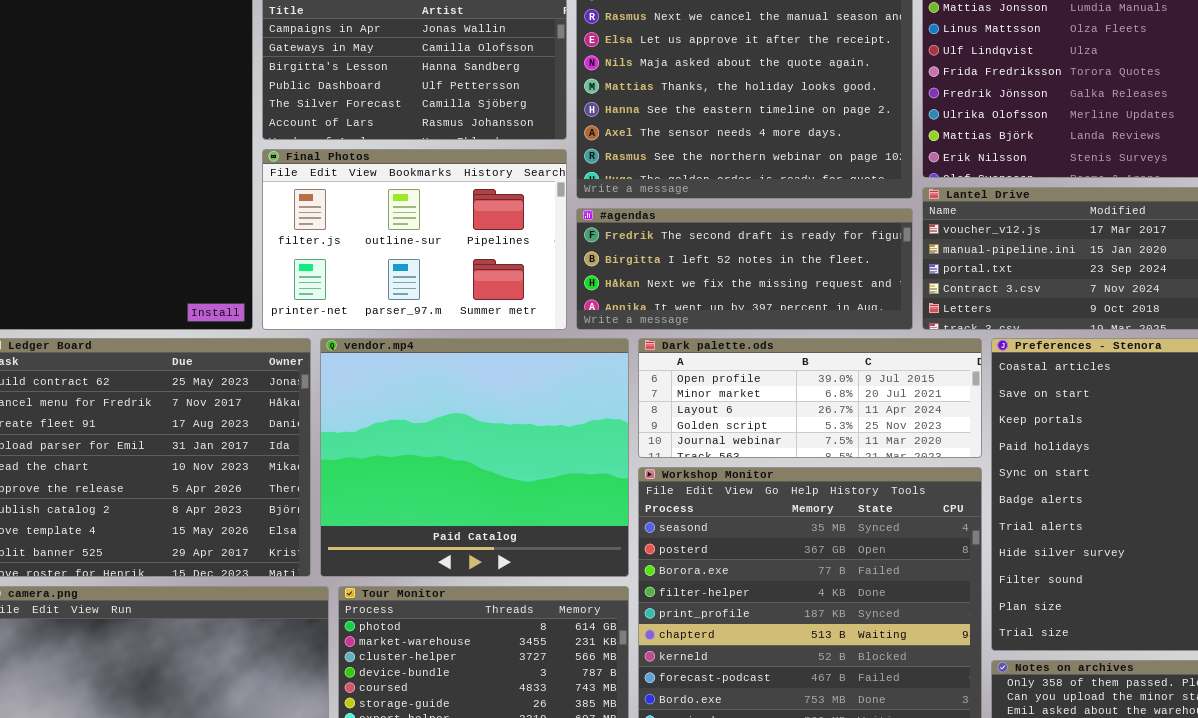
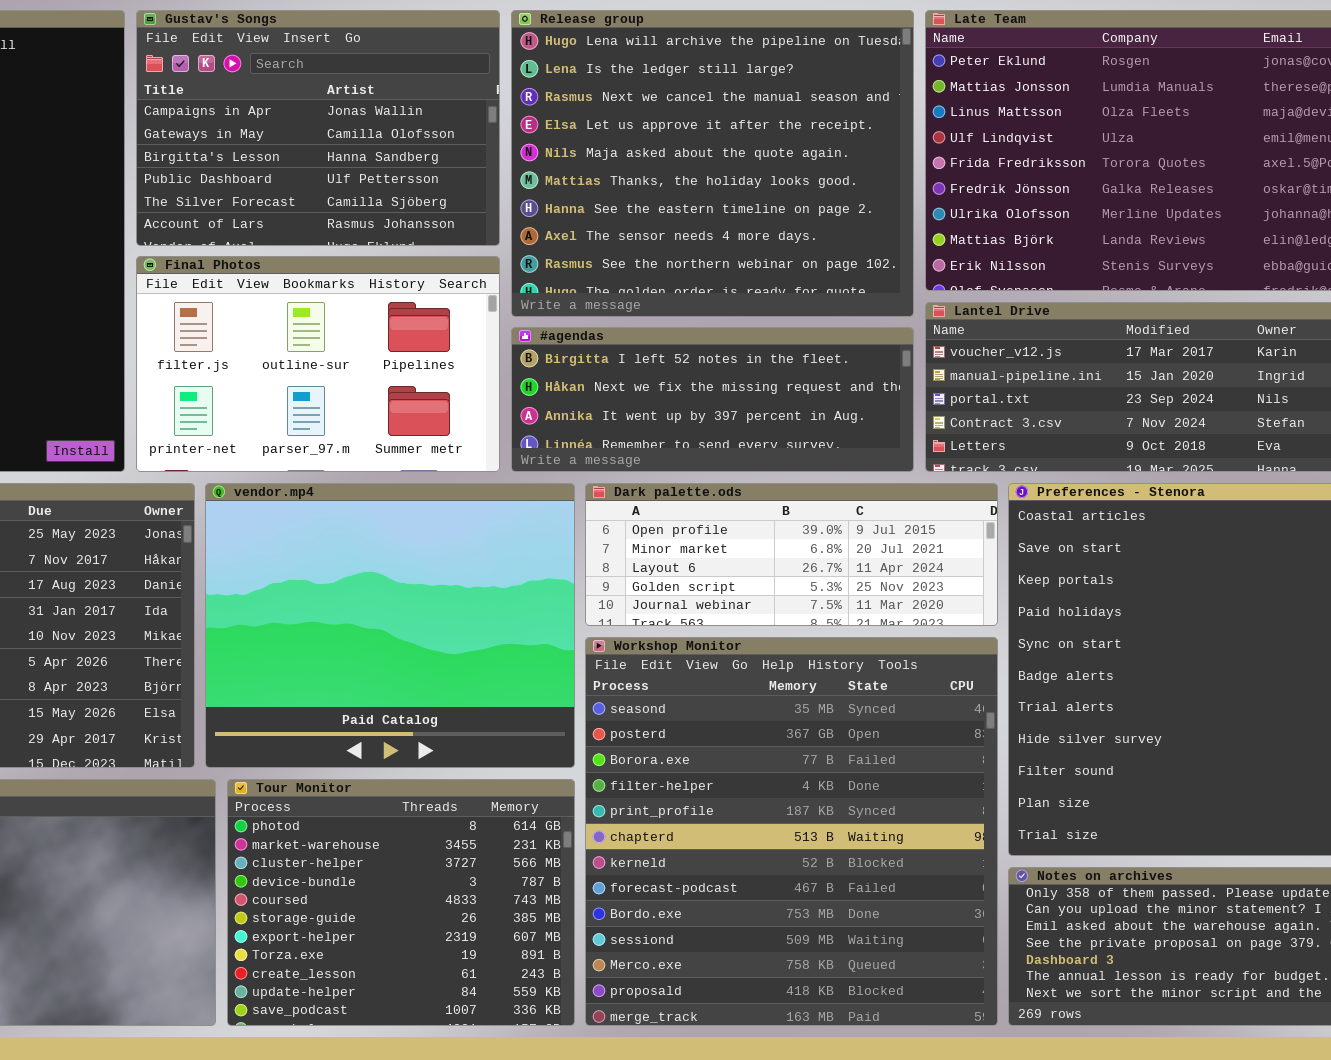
#agendas: [576,208,913,330] -> [511,327,914,472], scrolled down 1 row

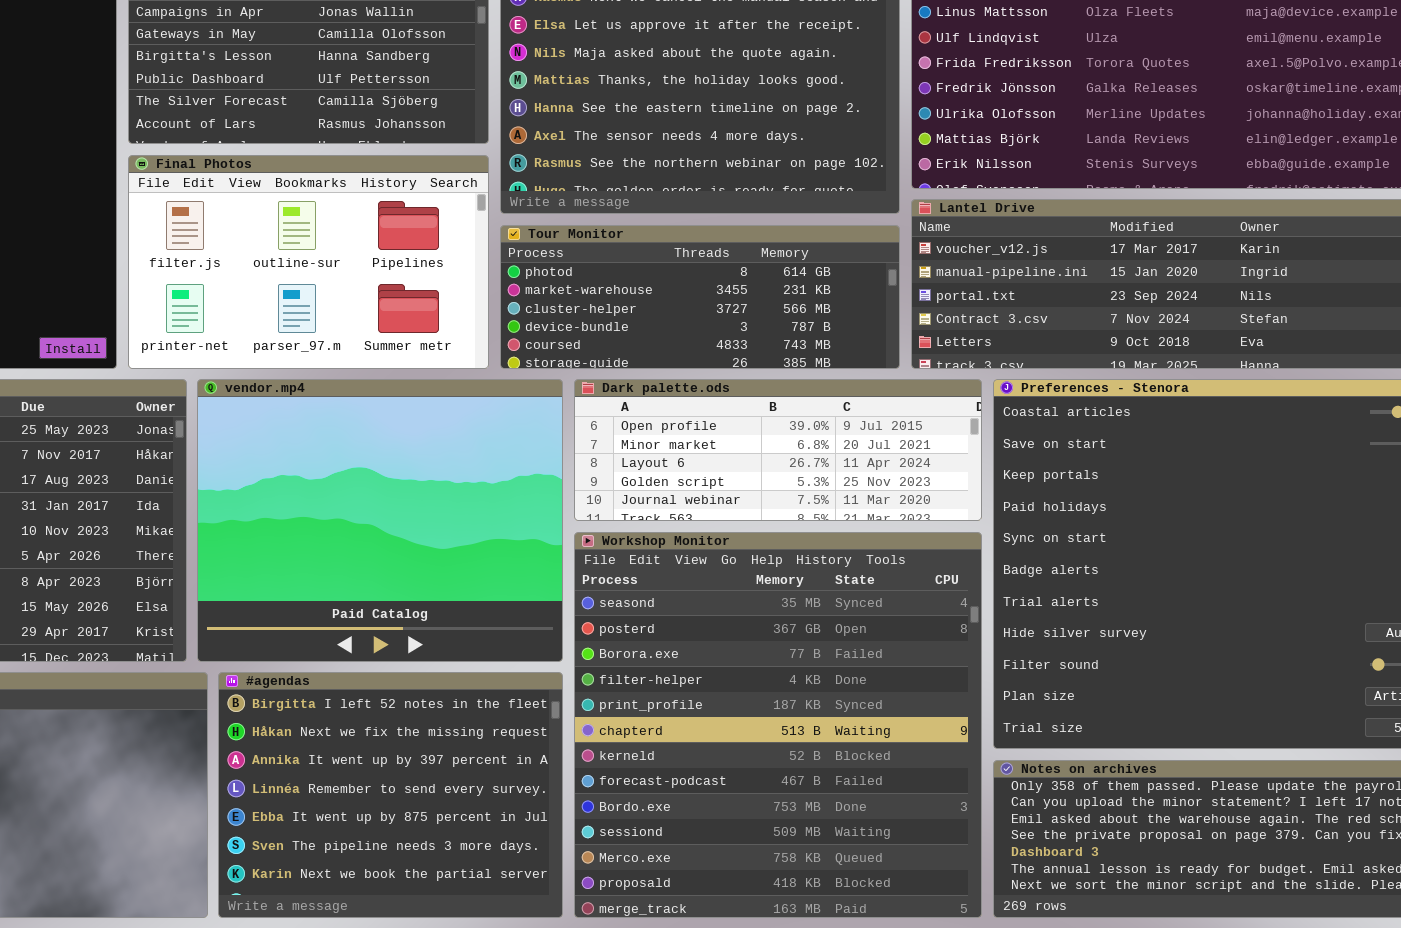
#agendas: [511,327,914,472] -> [218,672,563,918], moved, resized
Tour Monitor: [227,779,575,1026] -> [500,225,900,369], moved, resized

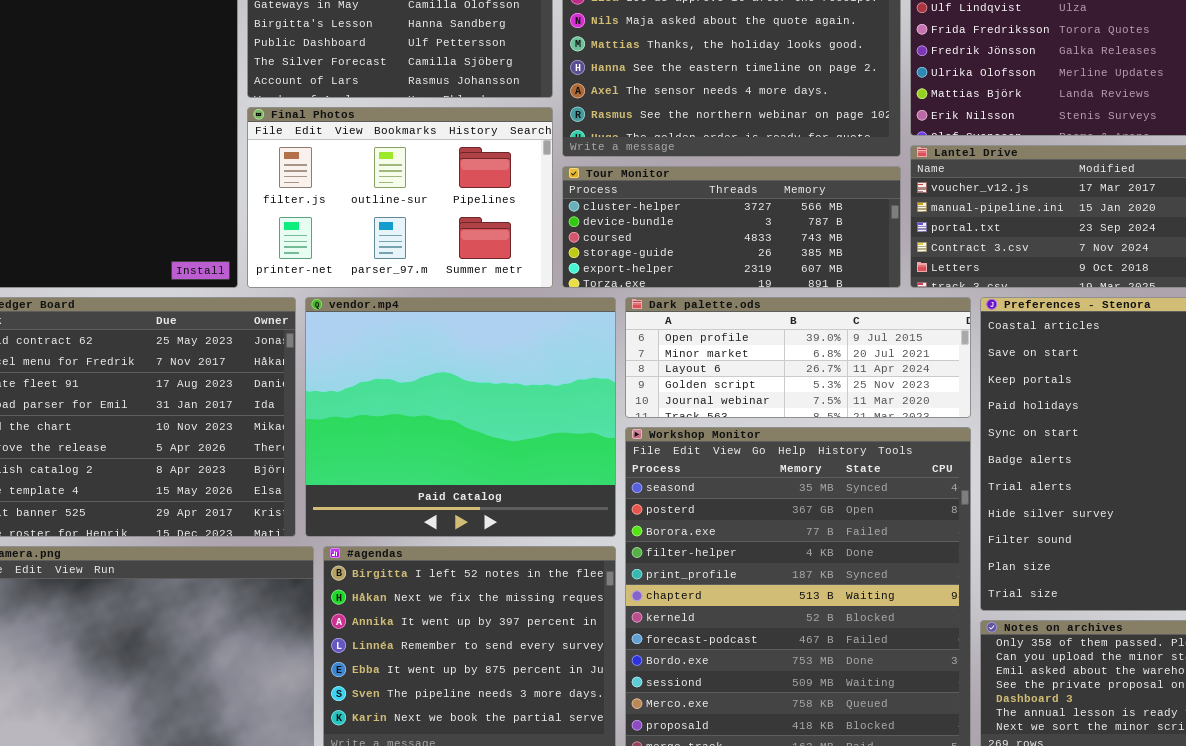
Tour Monitor: [500,225,900,369] -> [562,166,901,288], scrolled down 2 rows

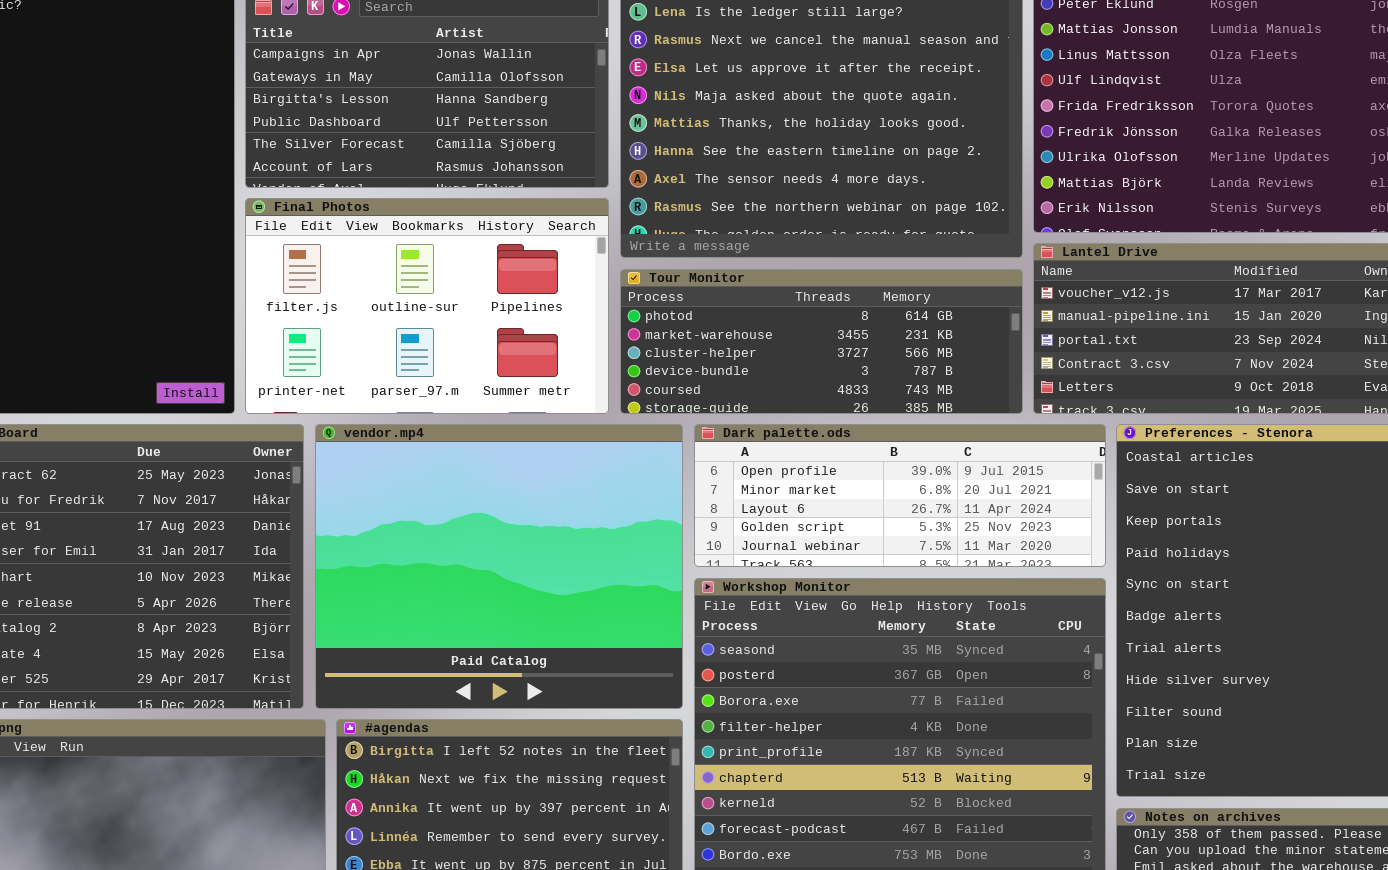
Tour Monitor: [562,166,901,288] -> [620,269,1023,414], scrolled up 2 rows

